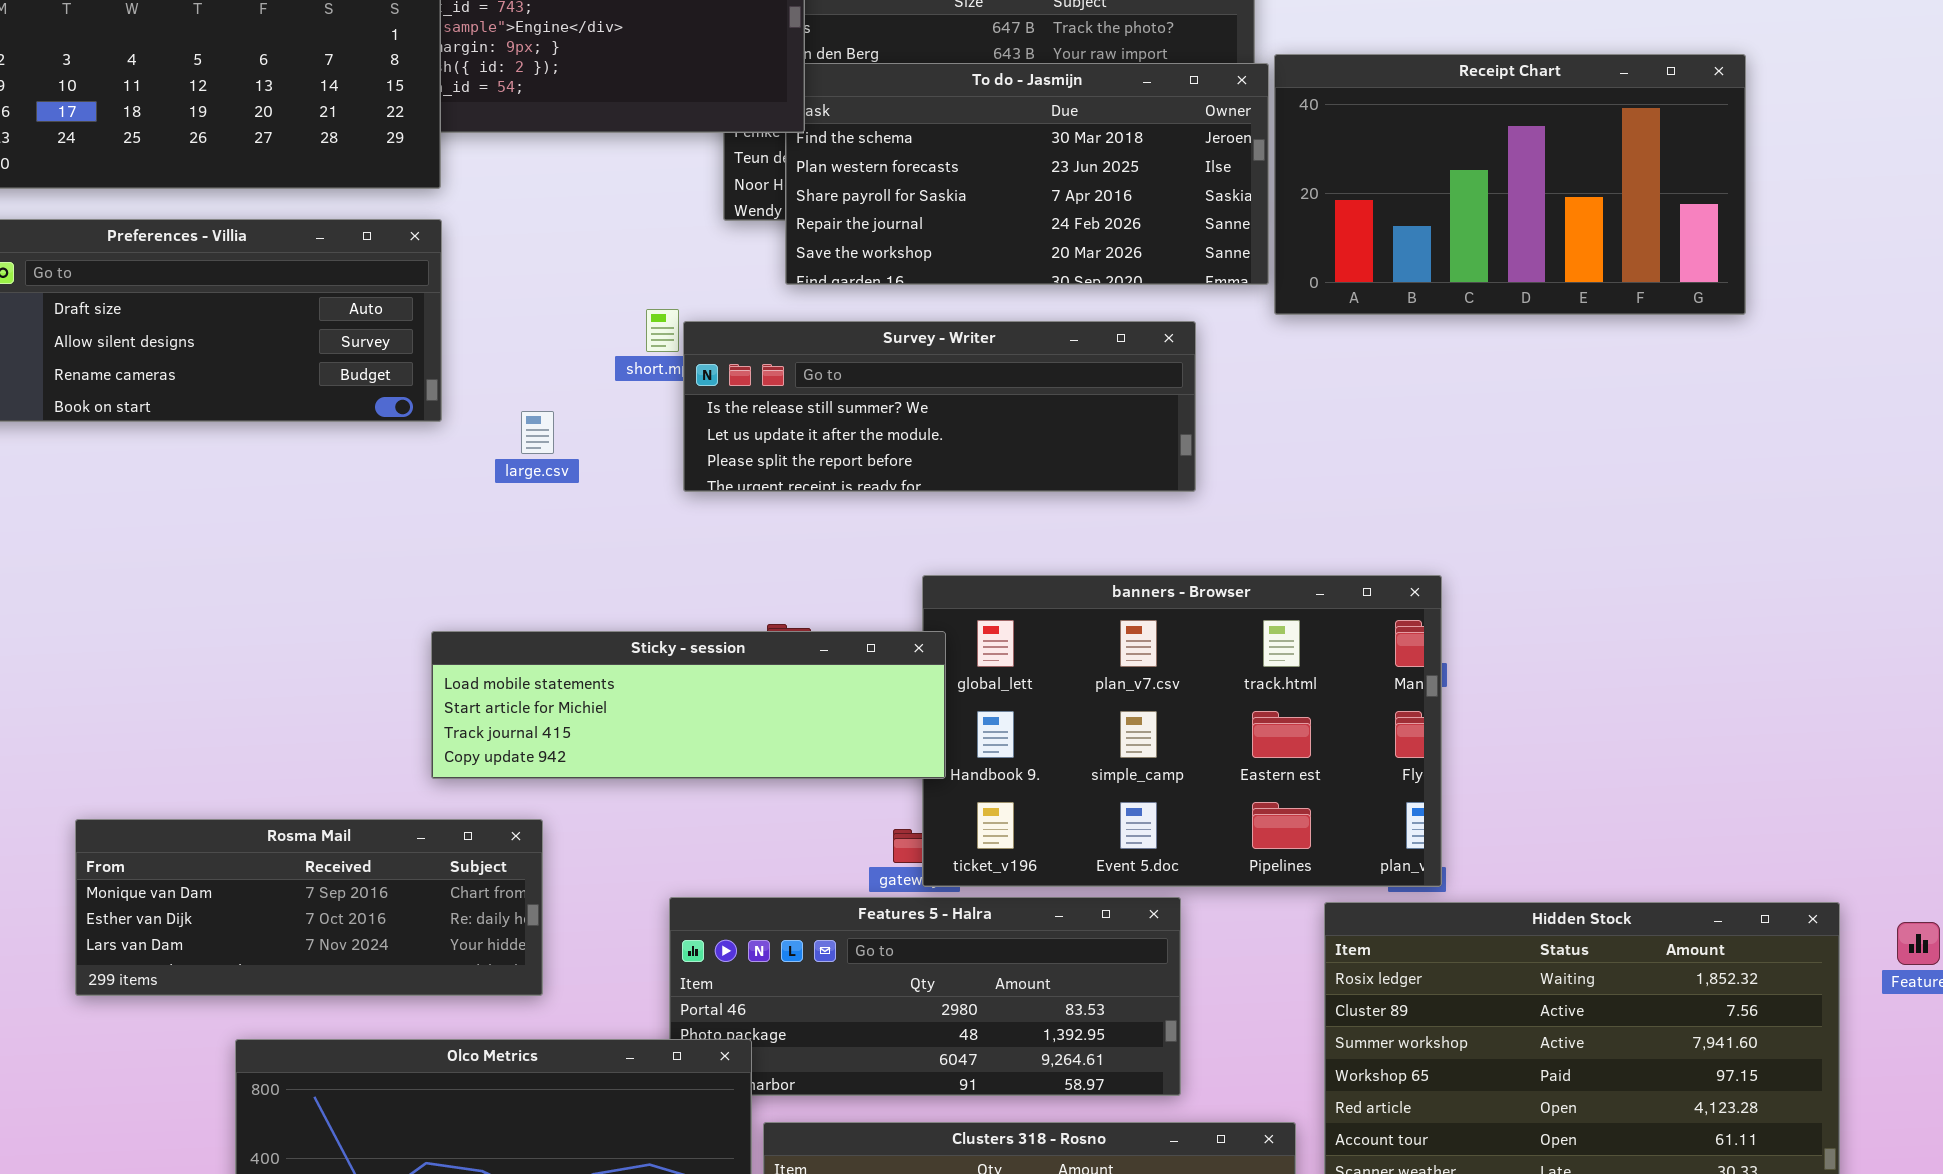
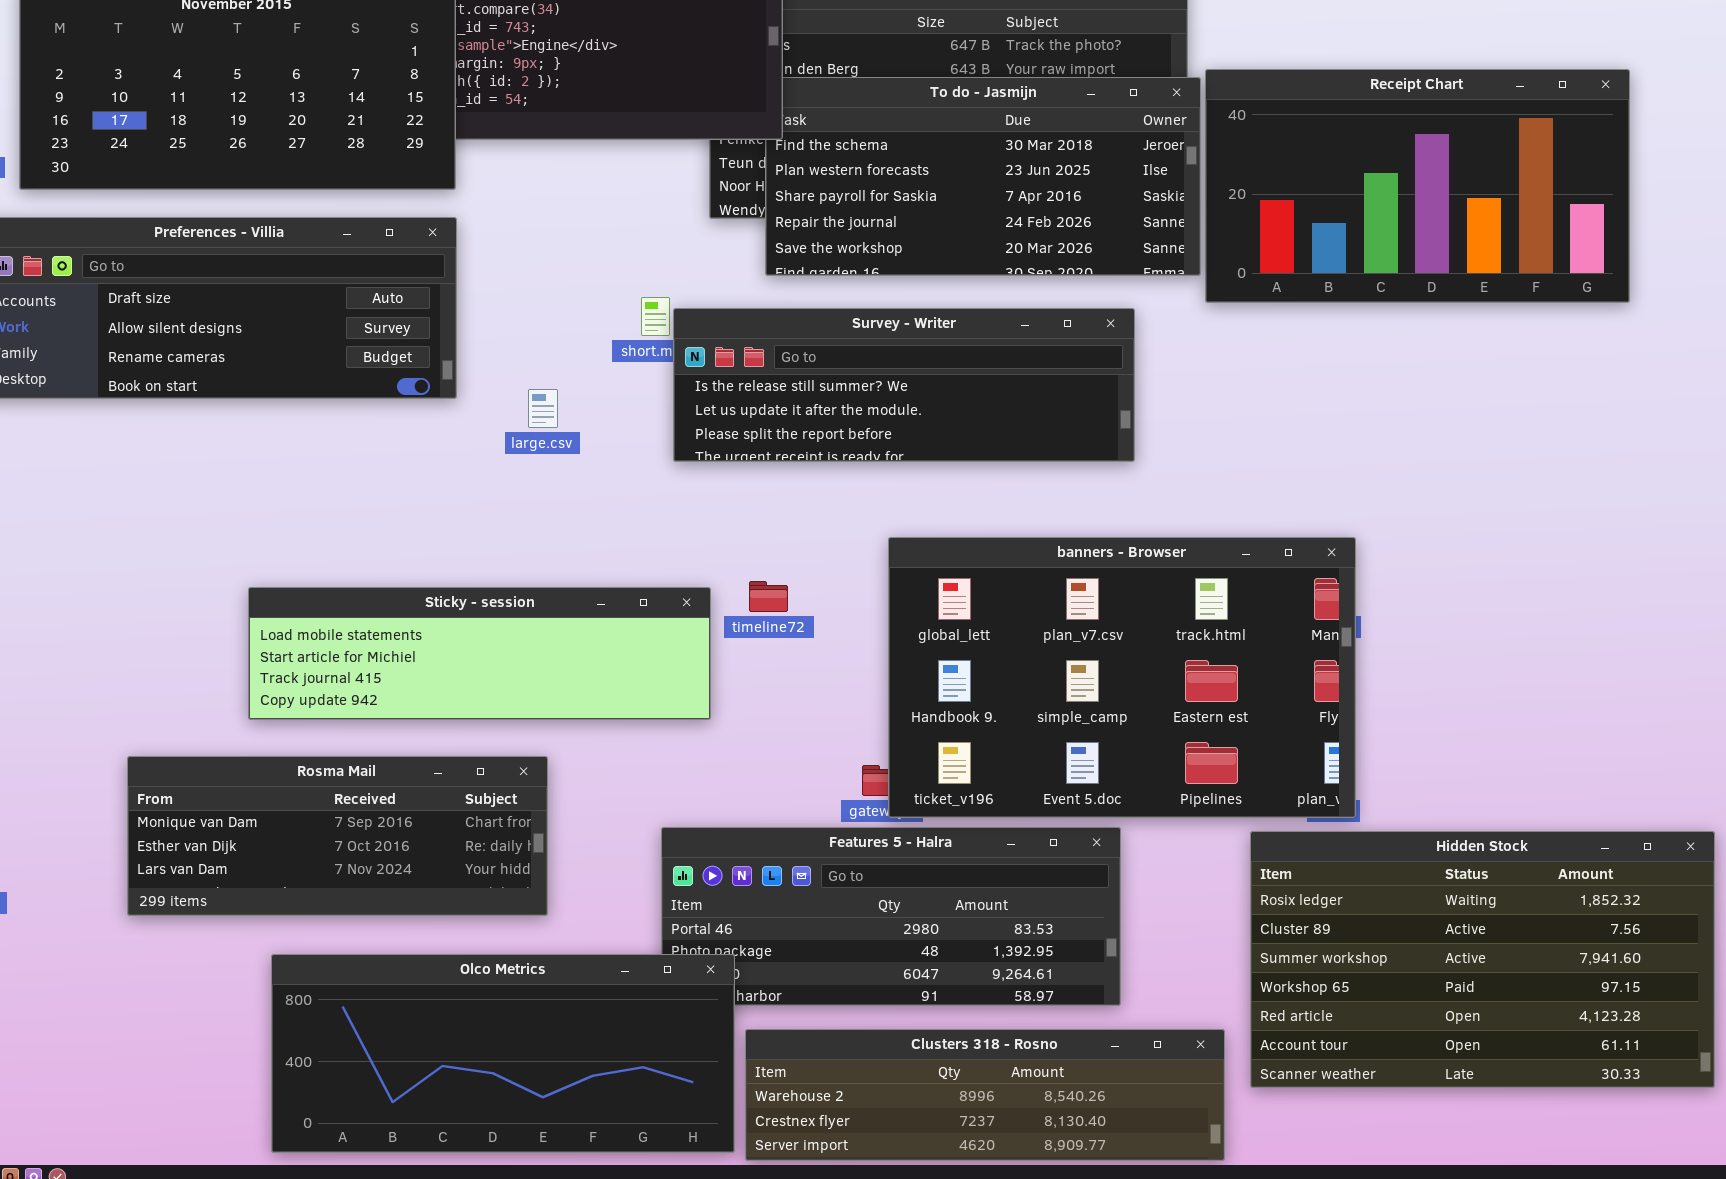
Sticky - session: [431,631,946,779] -> [248,587,711,720], moved

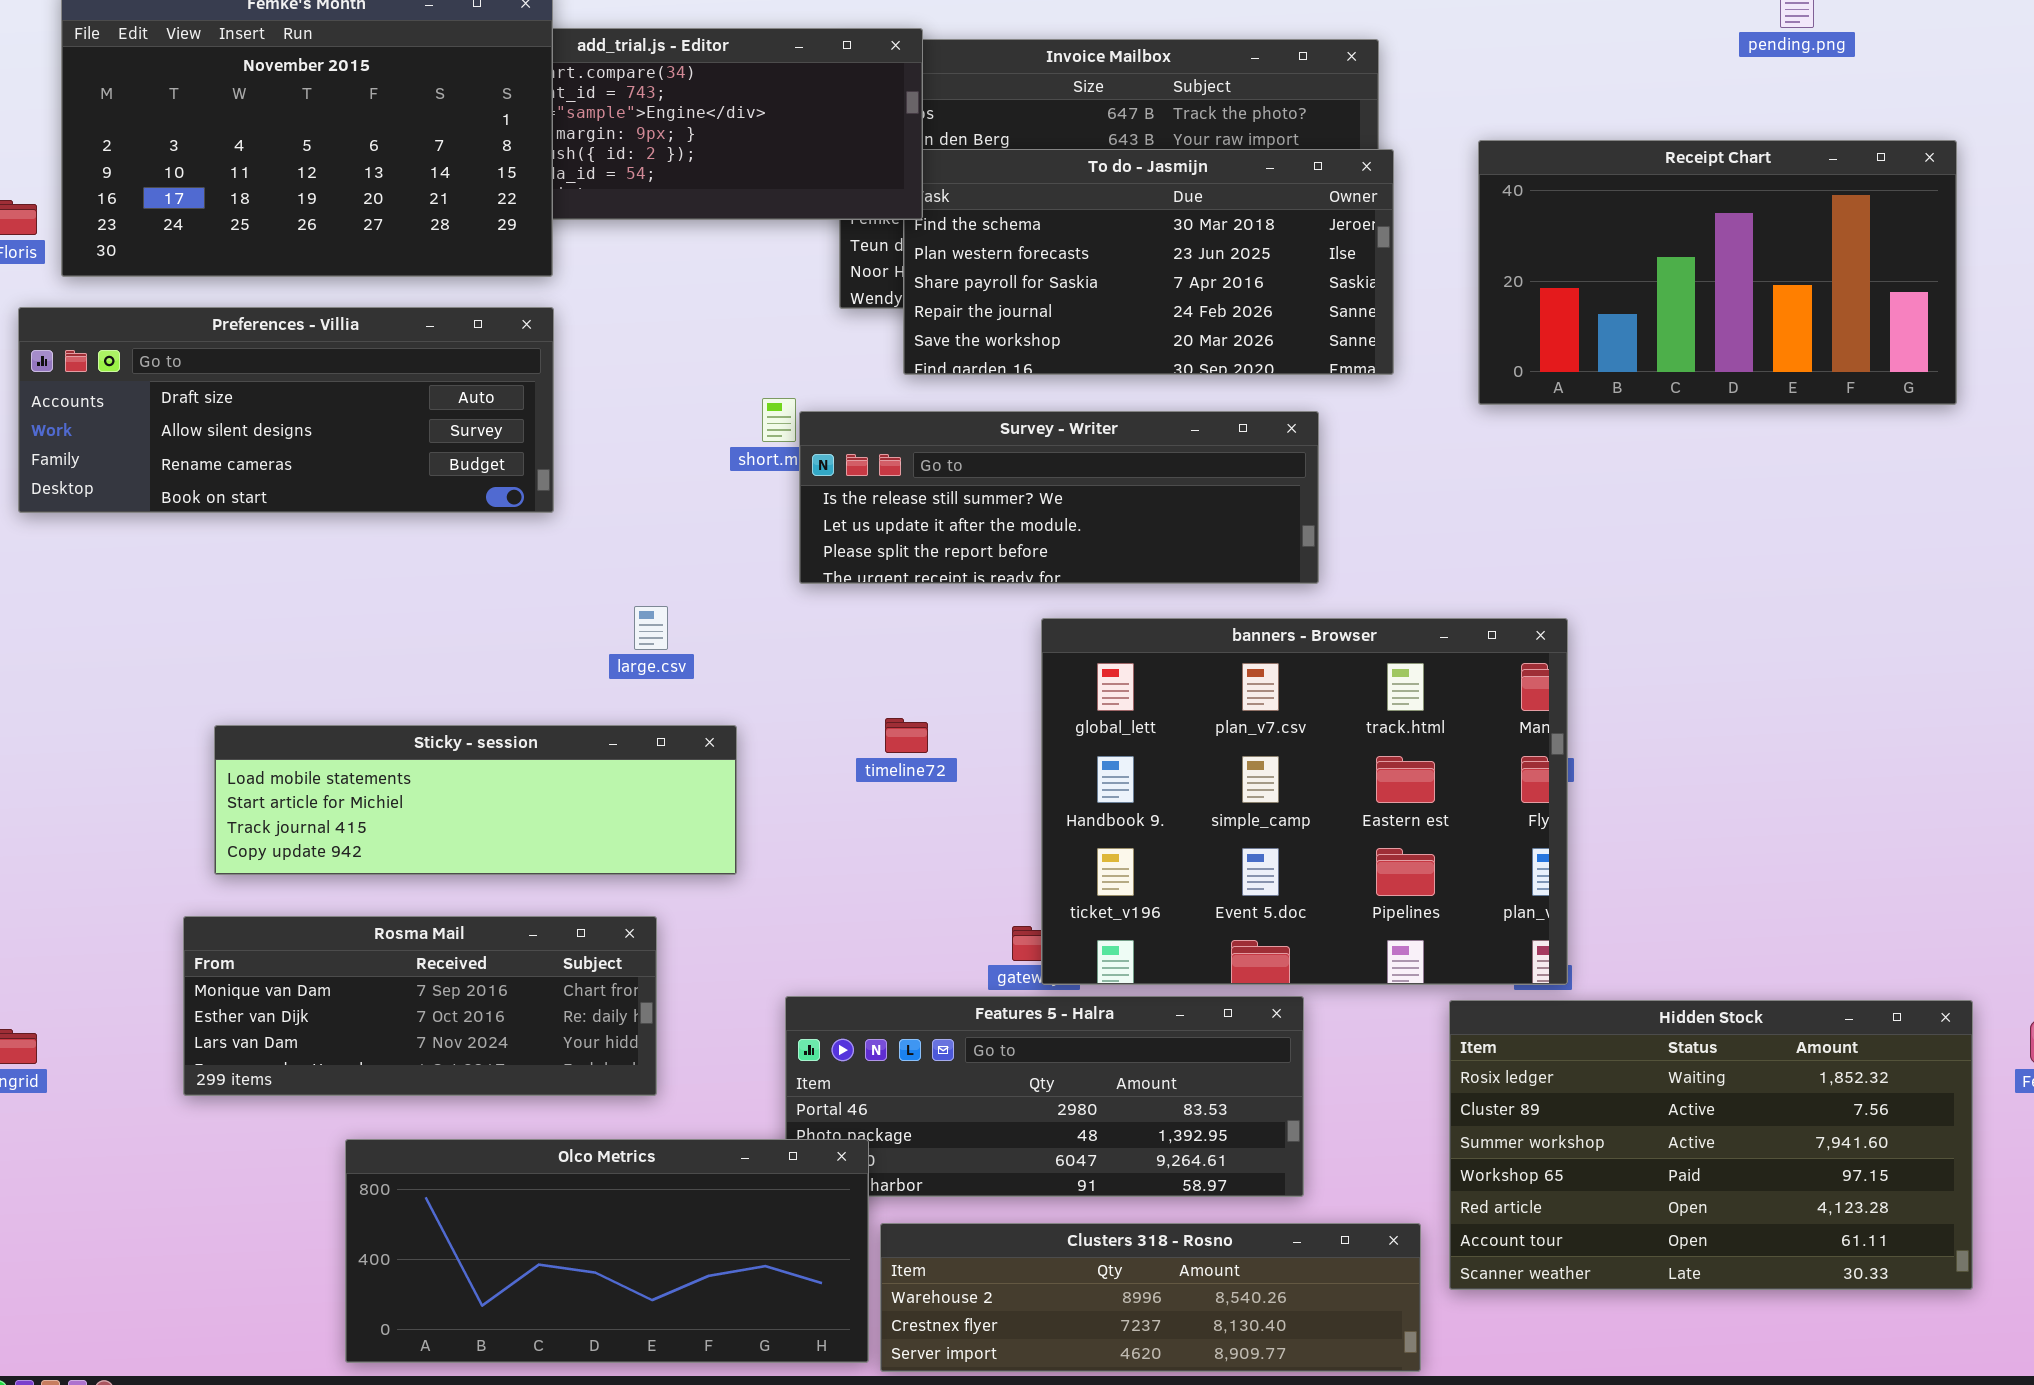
Receipt Chart: [1205,69,1630,303] -> [1478,140,1957,405], moved
large.csv: [528,389,558,428] -> [634,606,668,650], moved
banners - Browser: [888,537,1356,818] -> [1041,618,1568,985], resized
Sticky - session: [248,587,711,720] -> [214,725,737,875], moved

